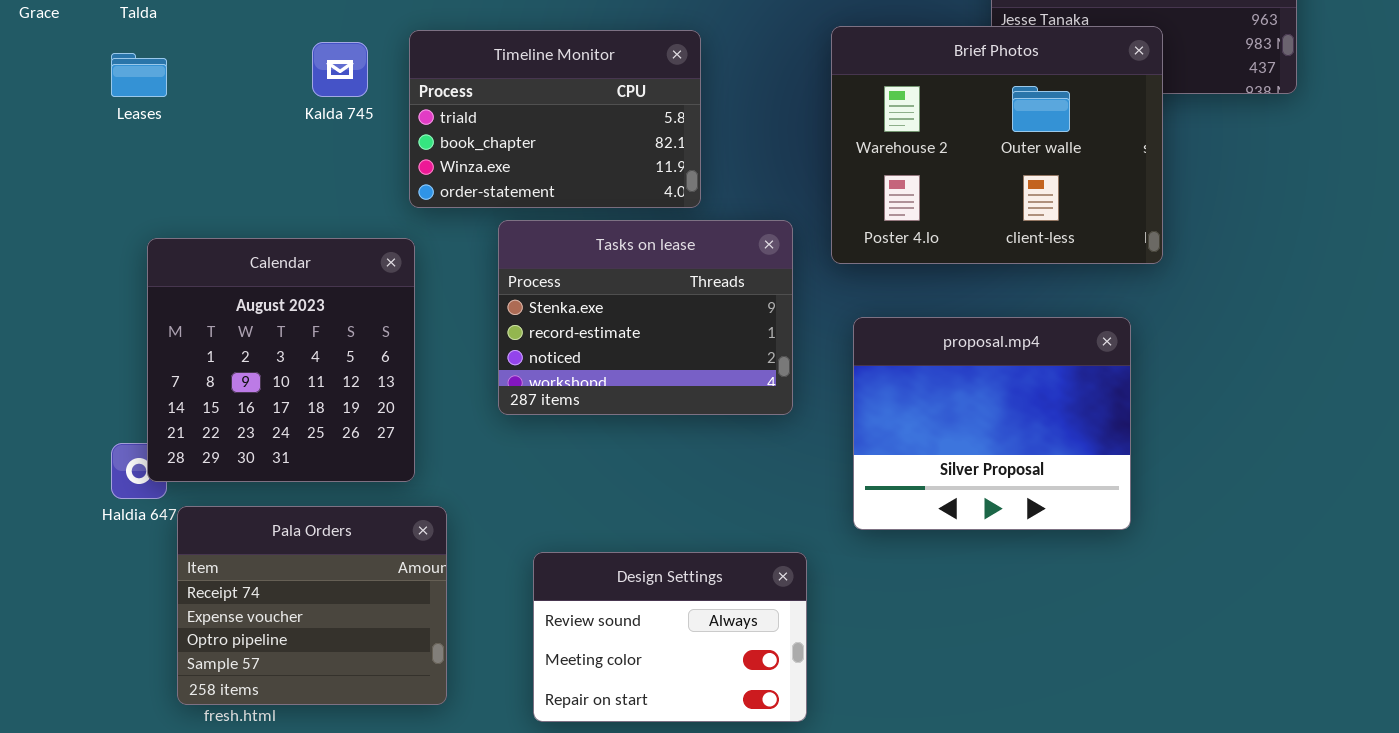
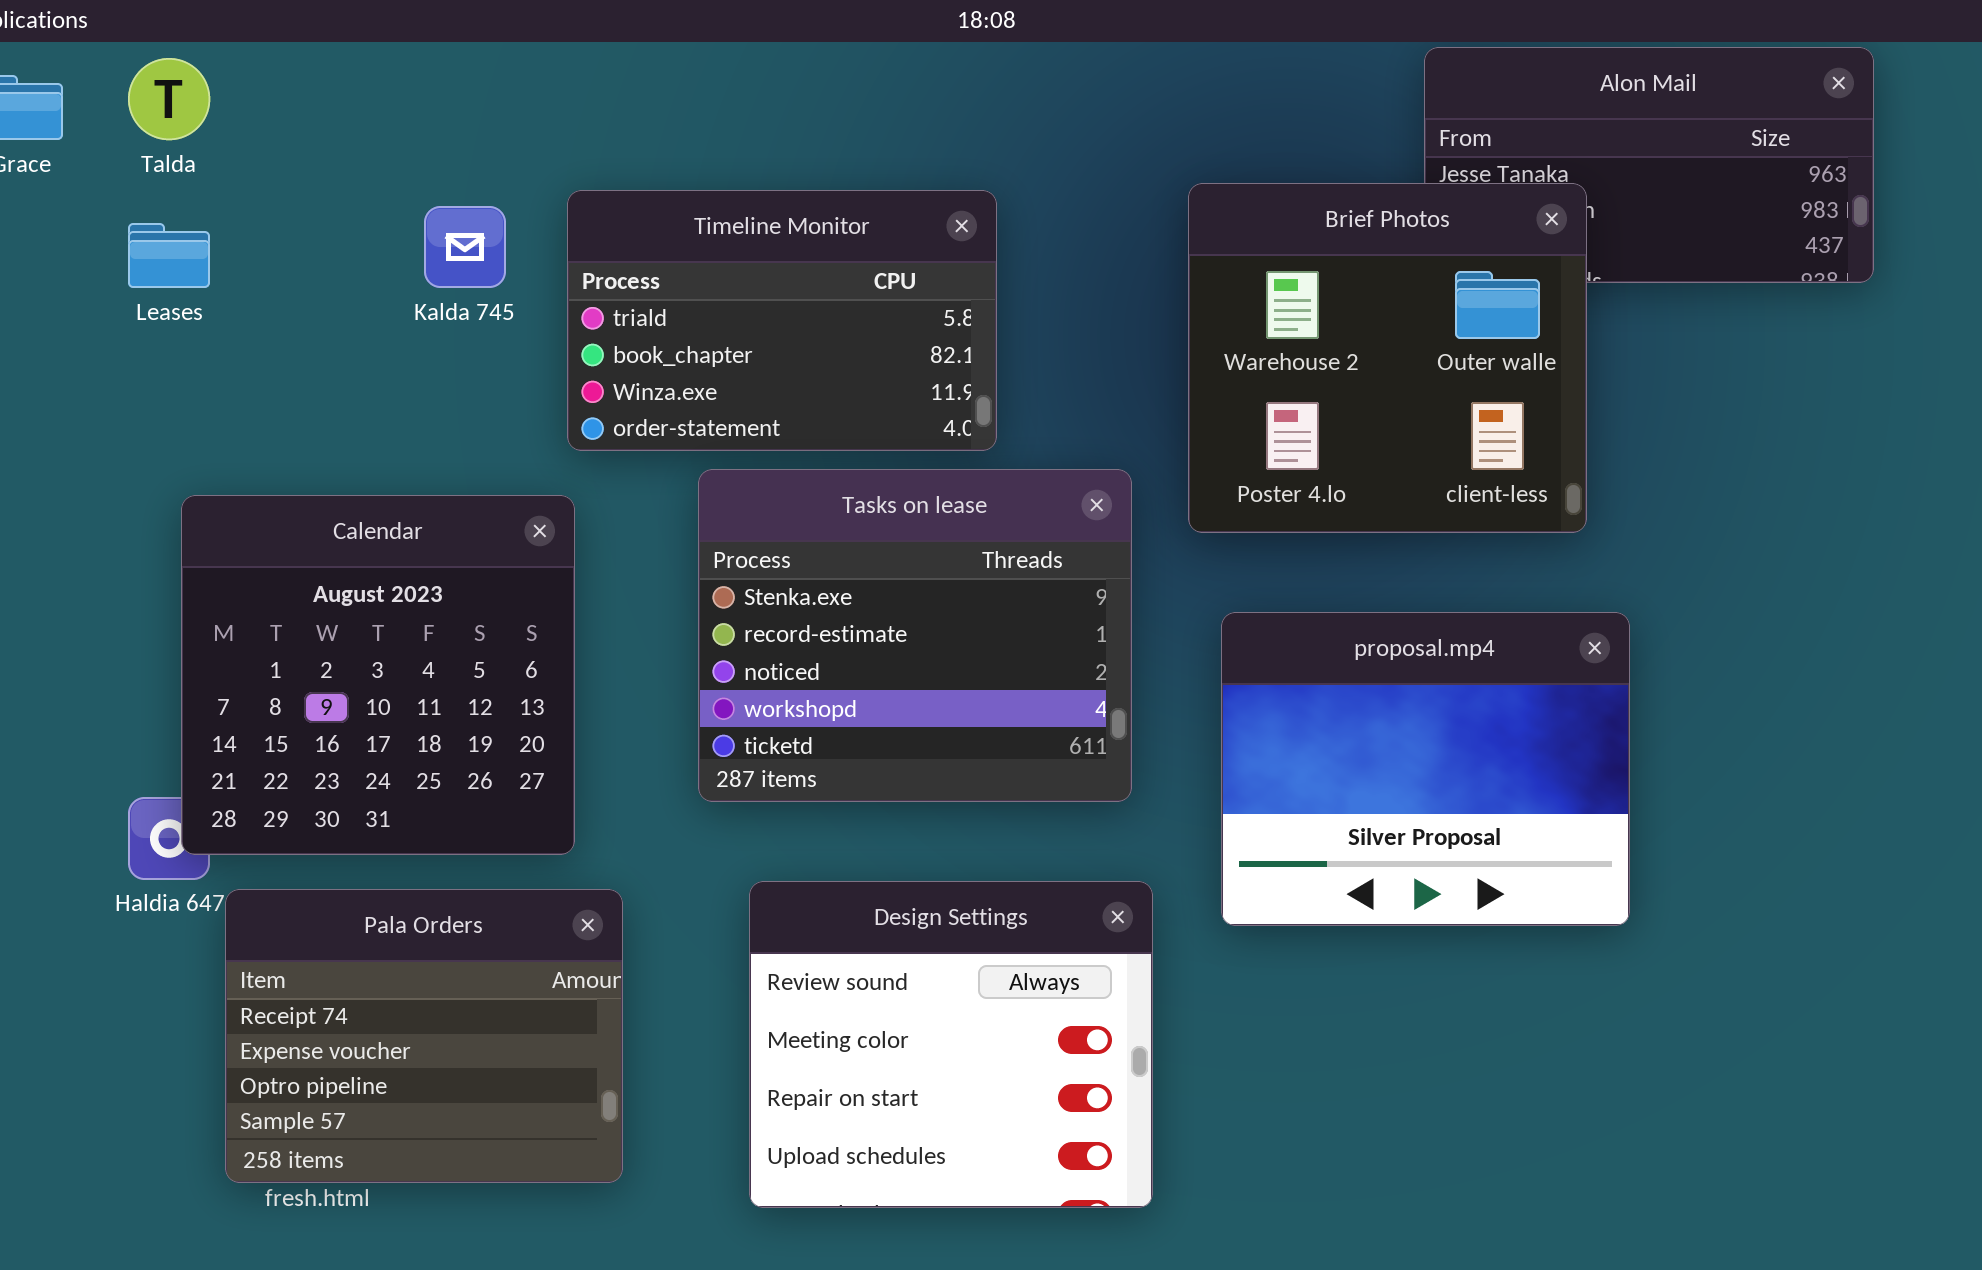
Brief Photos: [831,26,1163,264] -> [1188,183,1587,533], resized
Tasks on lease: [498,220,793,415] -> [698,469,1132,802], resized
Design Settings: [533,552,807,722] -> [749,881,1153,1208], resized

